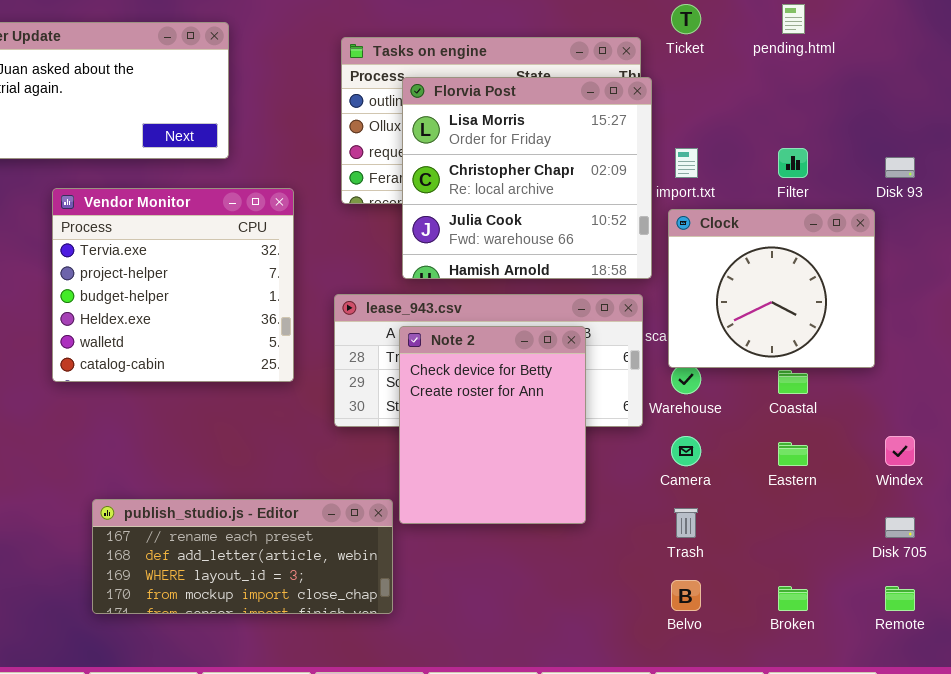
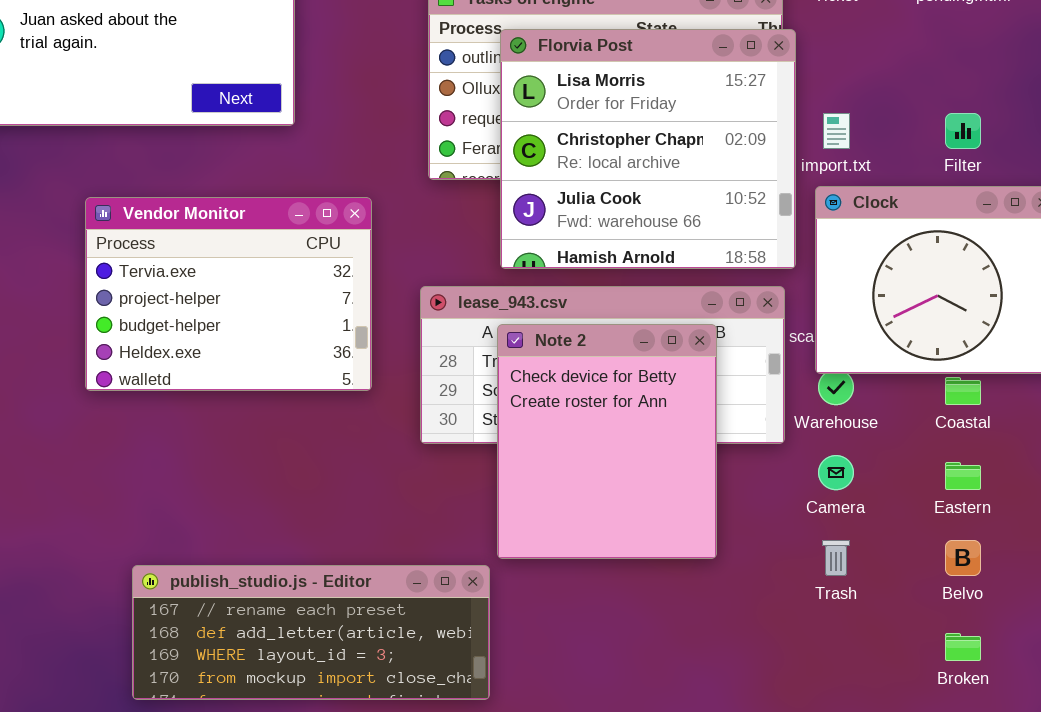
Vendor Monitor: [52,188,294,382] -> [85,197,372,391], resized
publish_studio.js - Editor: [92,499,393,614] -> [132,565,490,700], moved
Belvo: [671,580,701,611] -> [945,540,981,576], moved

